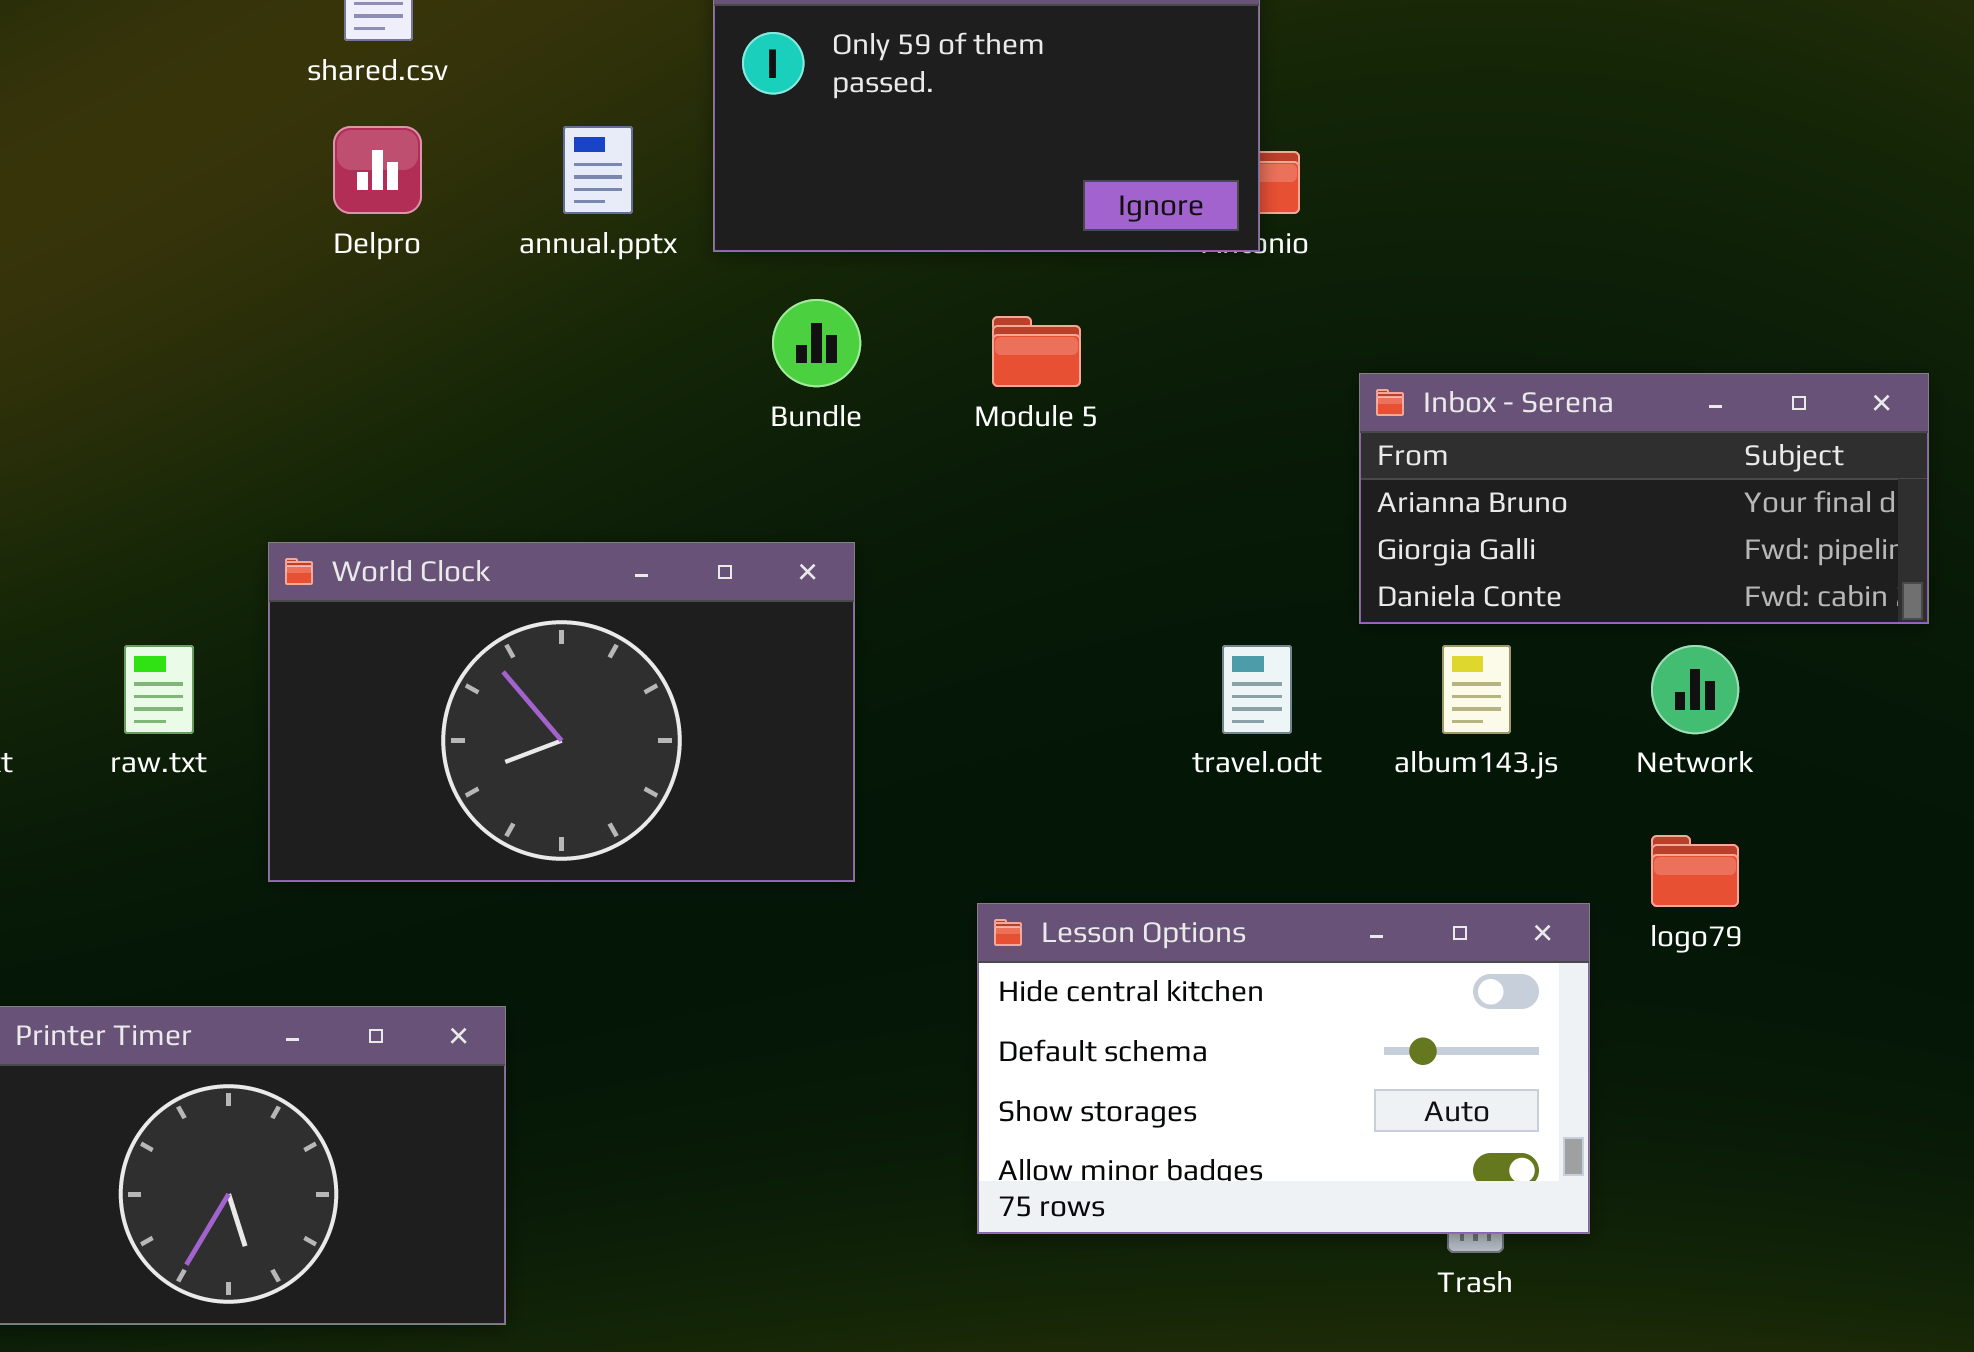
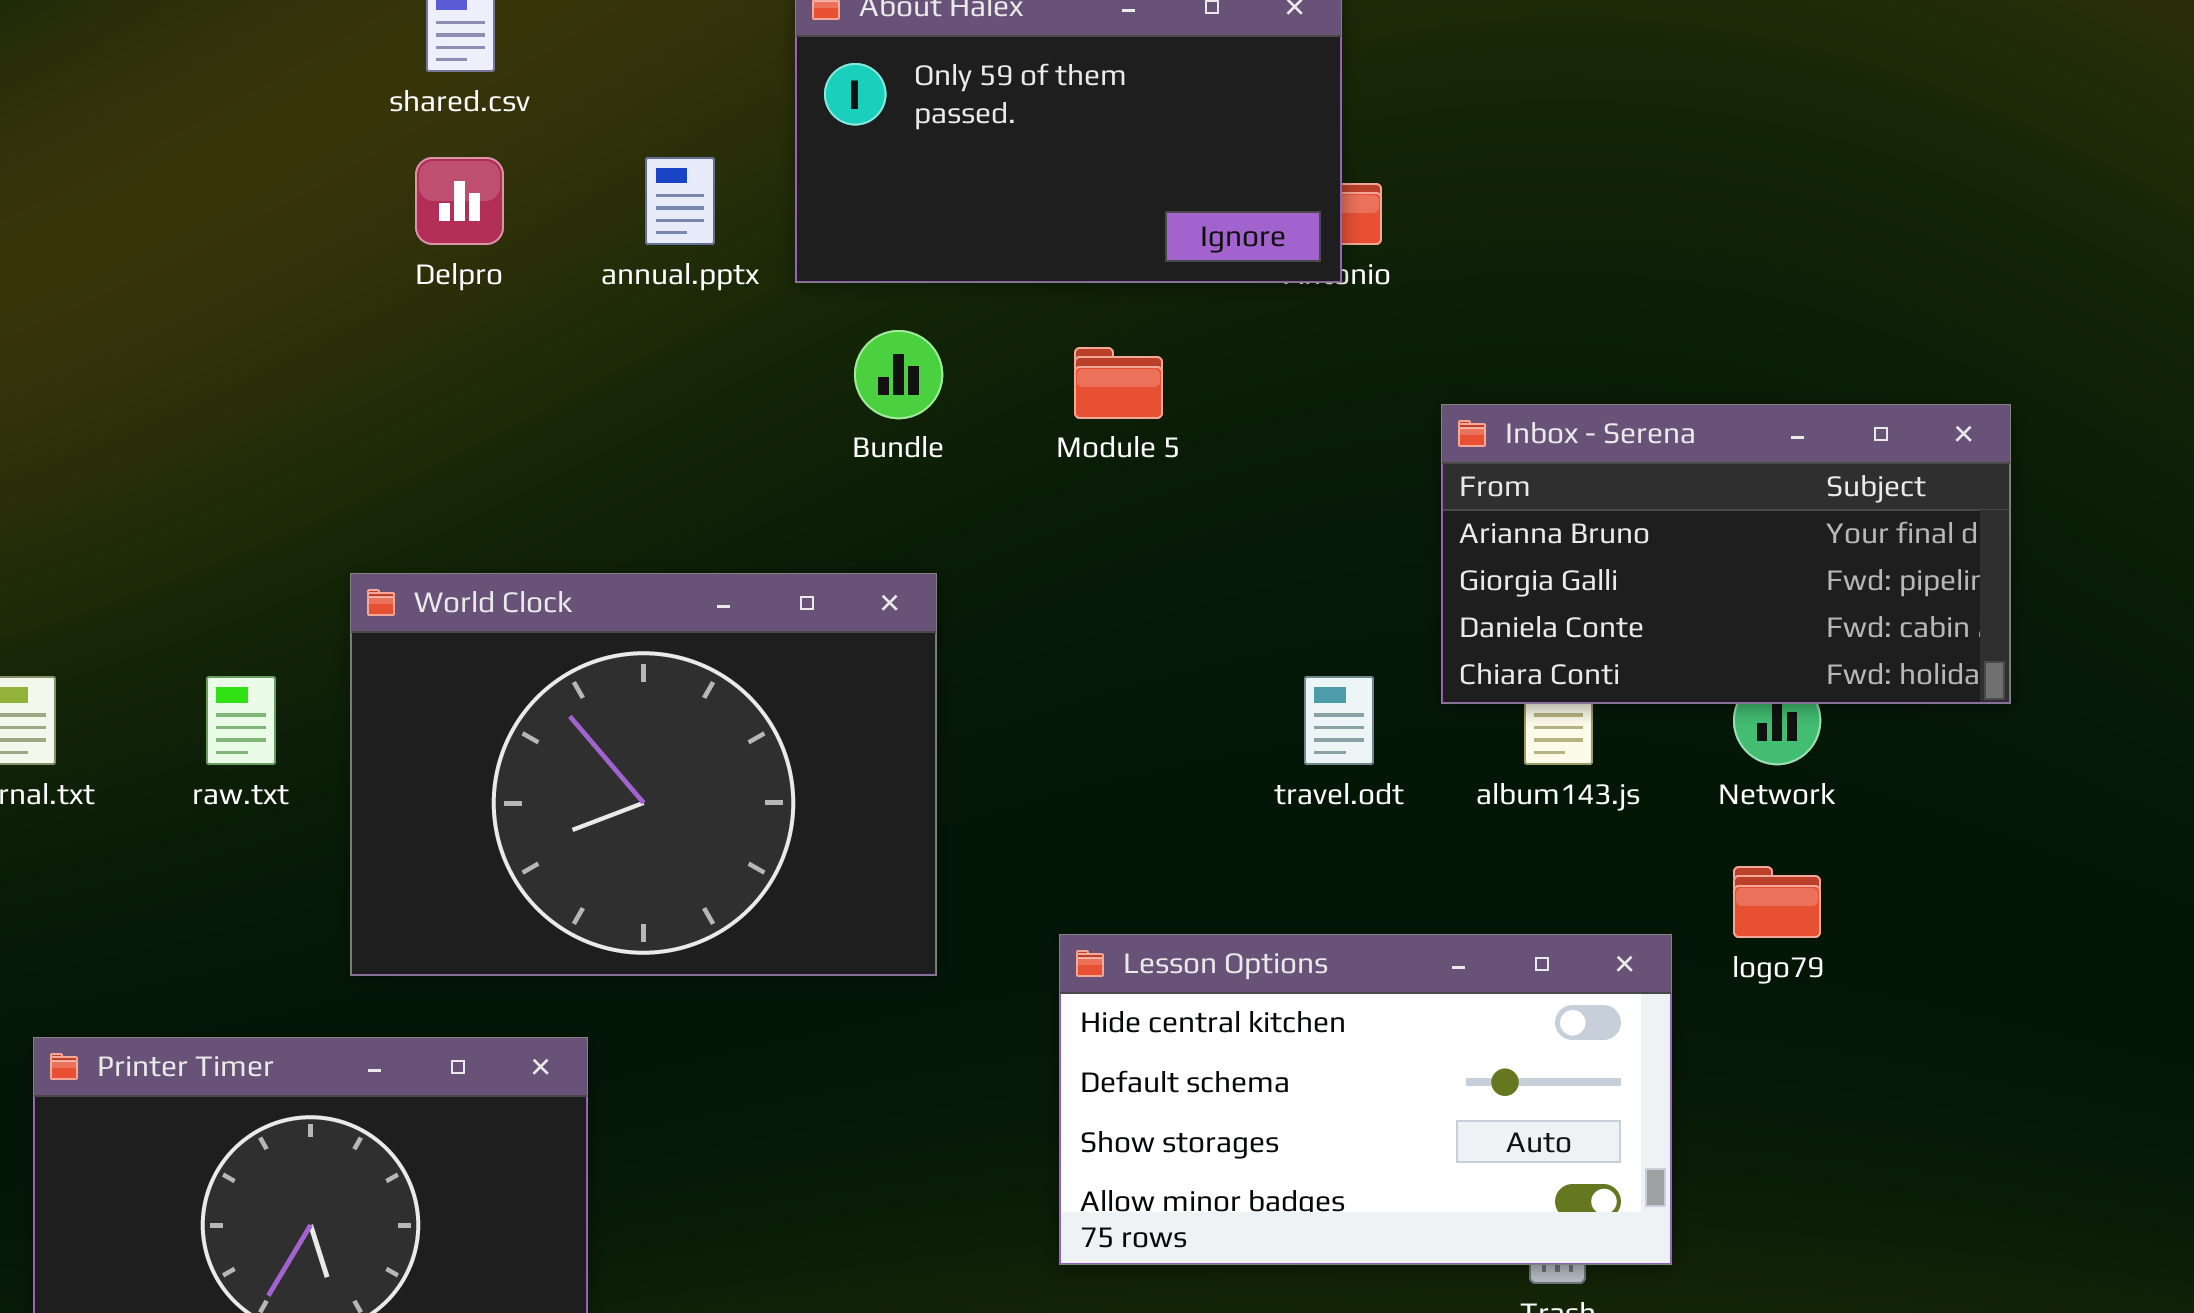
Inbox - Serena: [1359,373,1929,624] -> [1441,404,2011,704], resized
World Clock: [268,542,855,882] -> [350,573,937,976], resized

